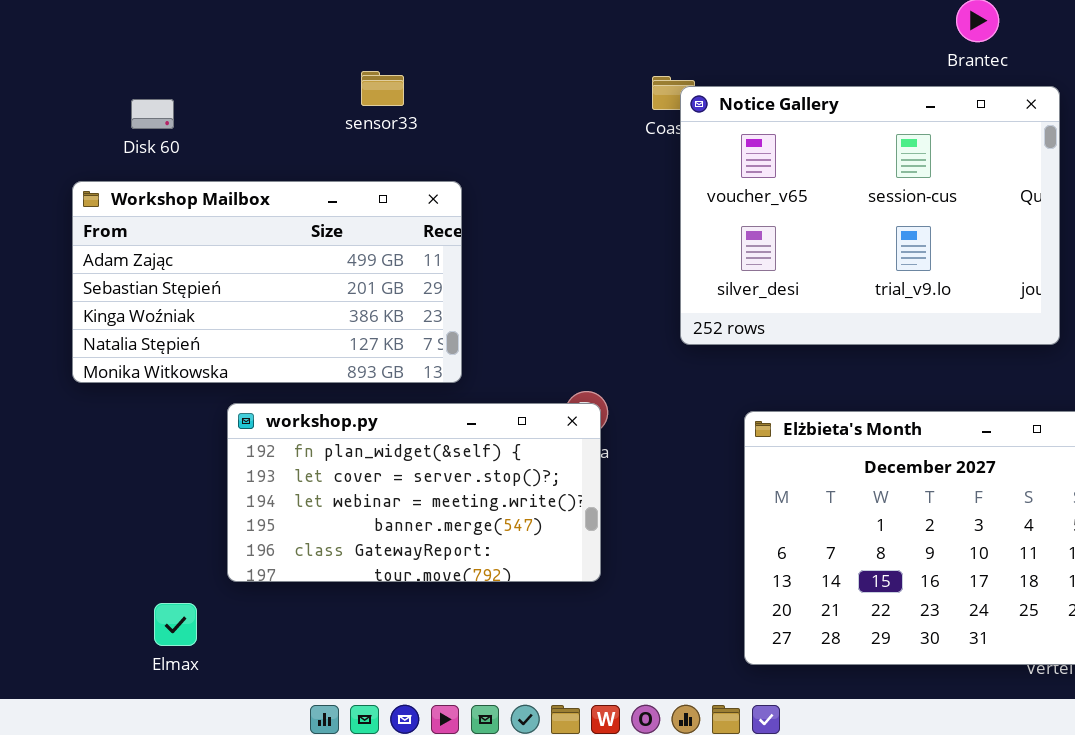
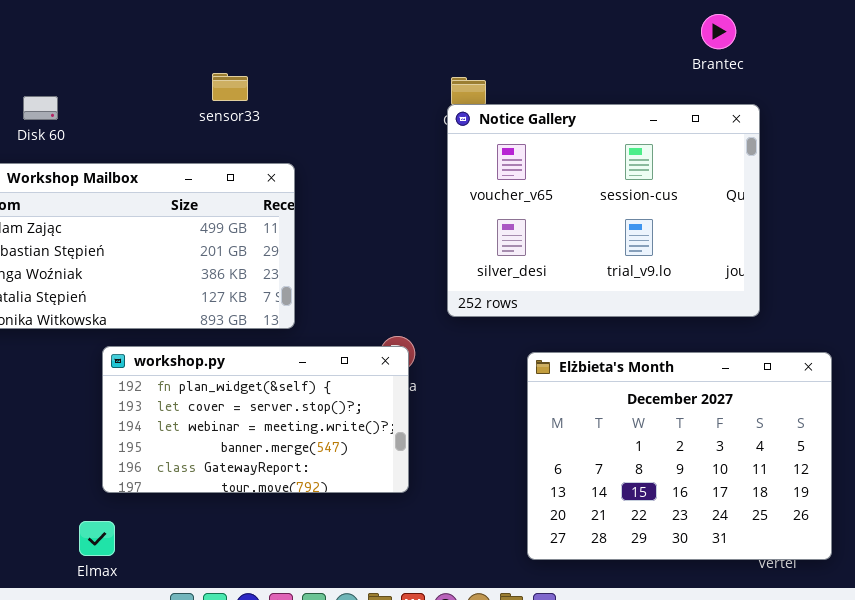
Notice Gallery: [680,86,1060,345] -> [447,104,760,317], moved
Elmax: [154,603,197,646] -> [79,521,115,556], moved

